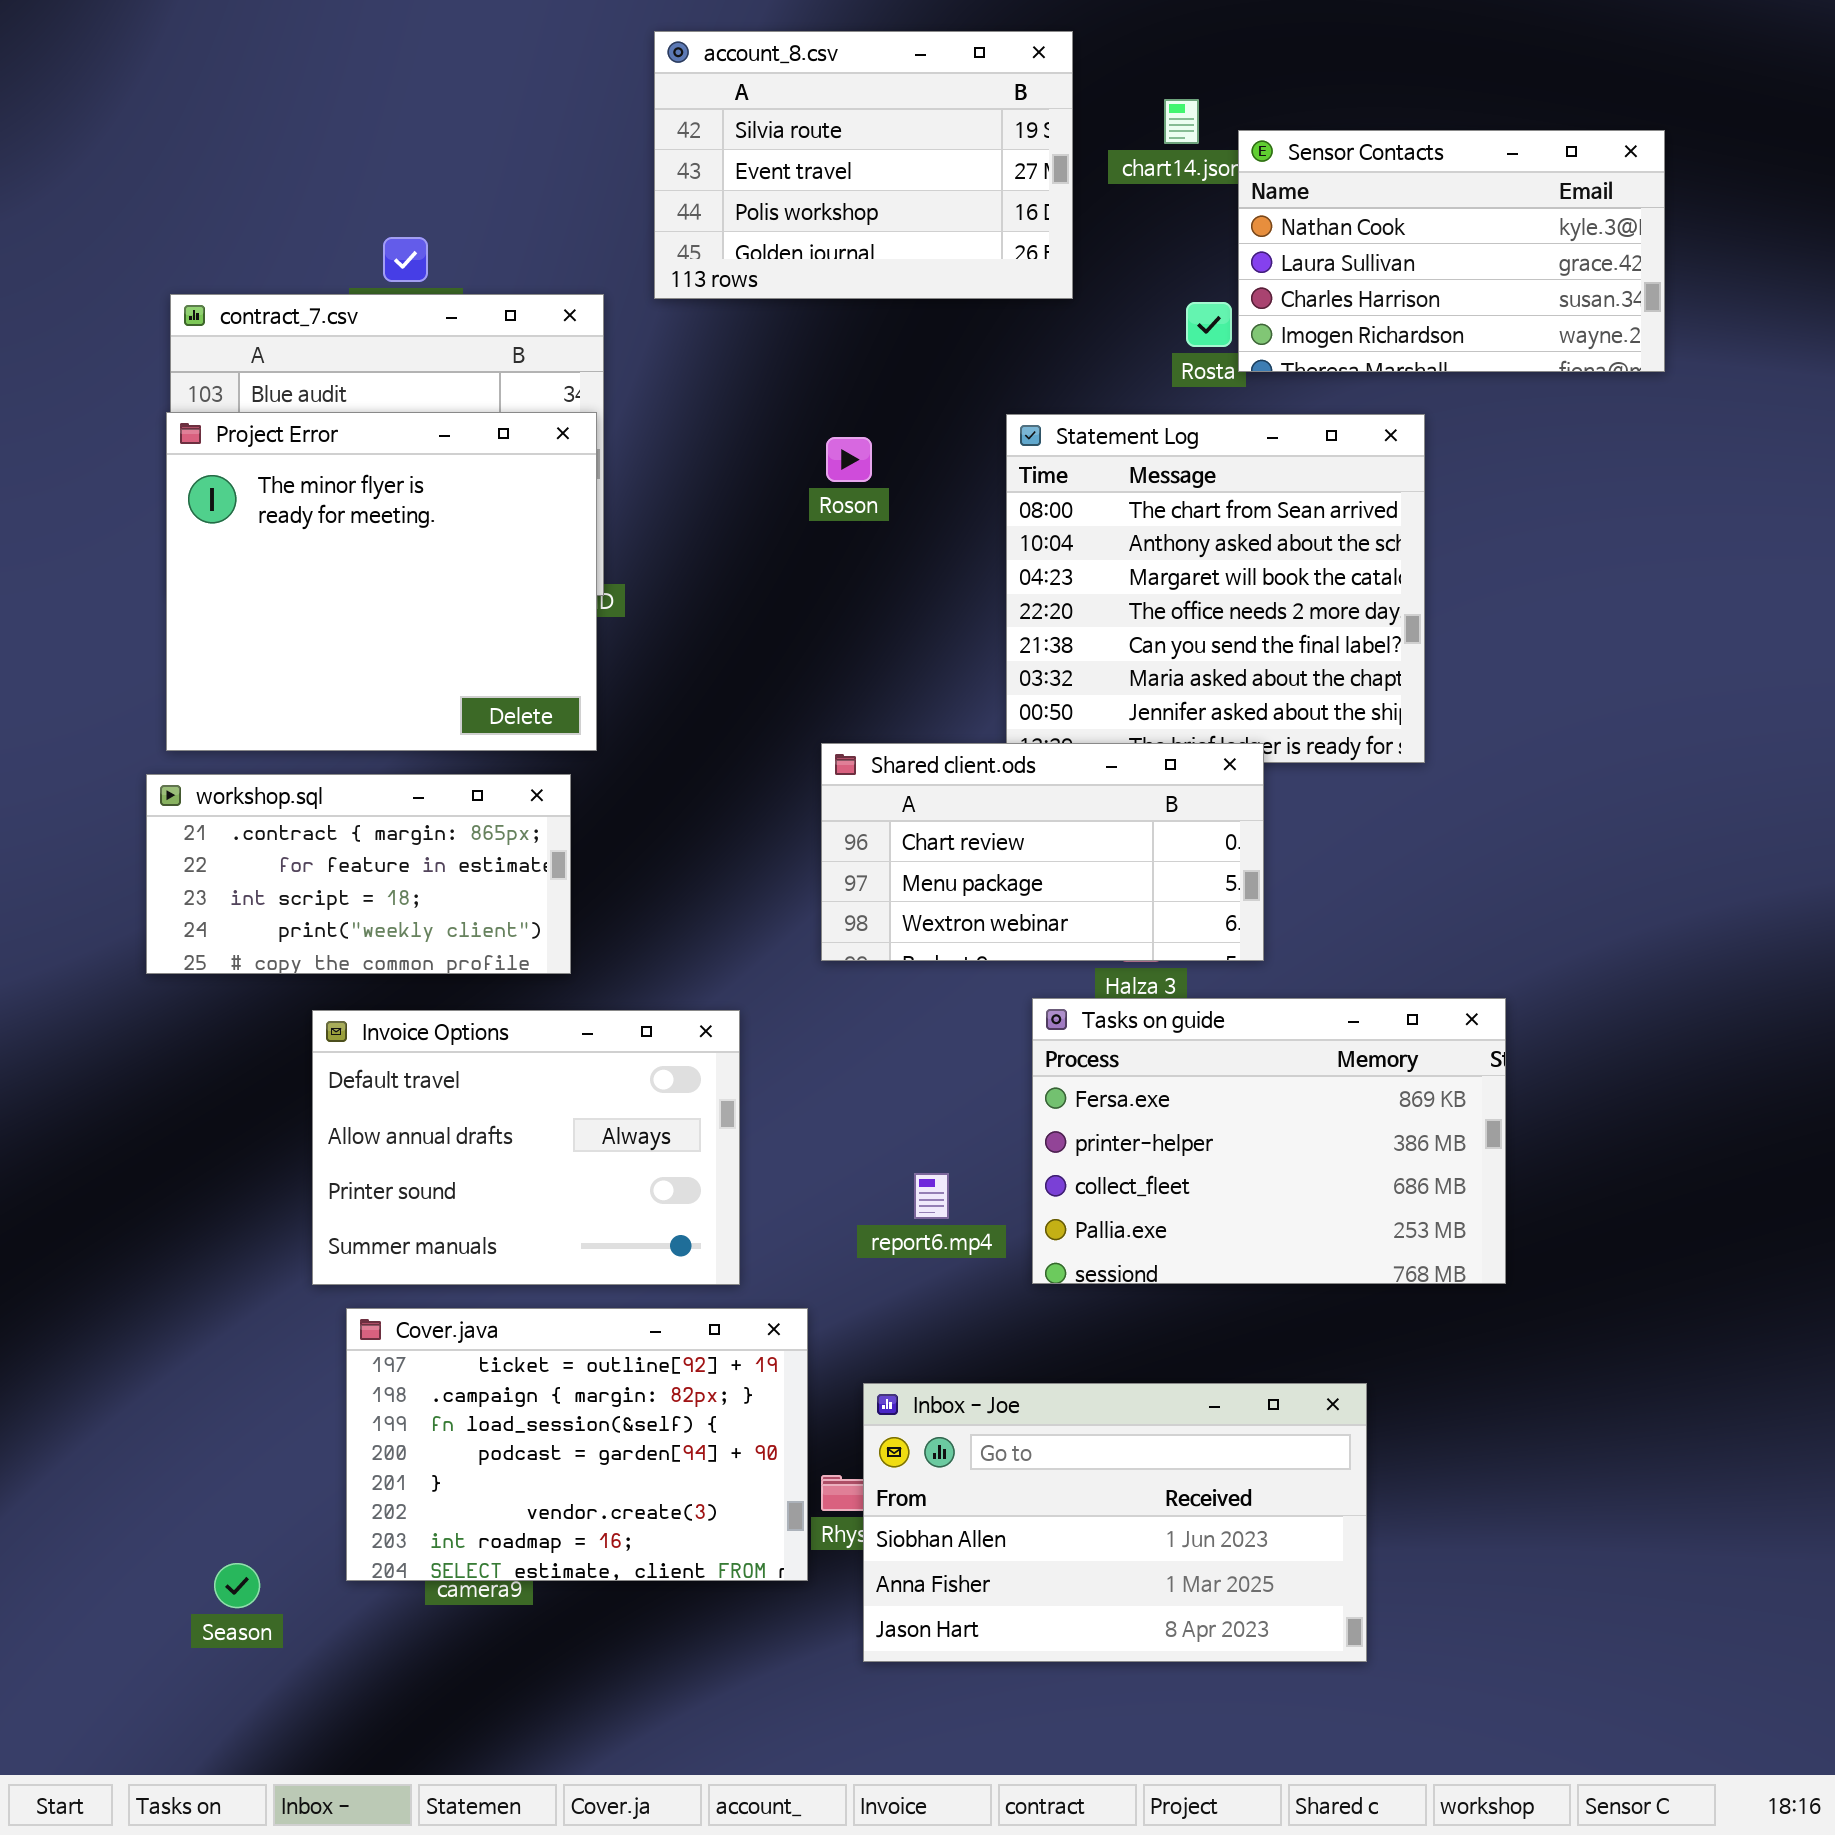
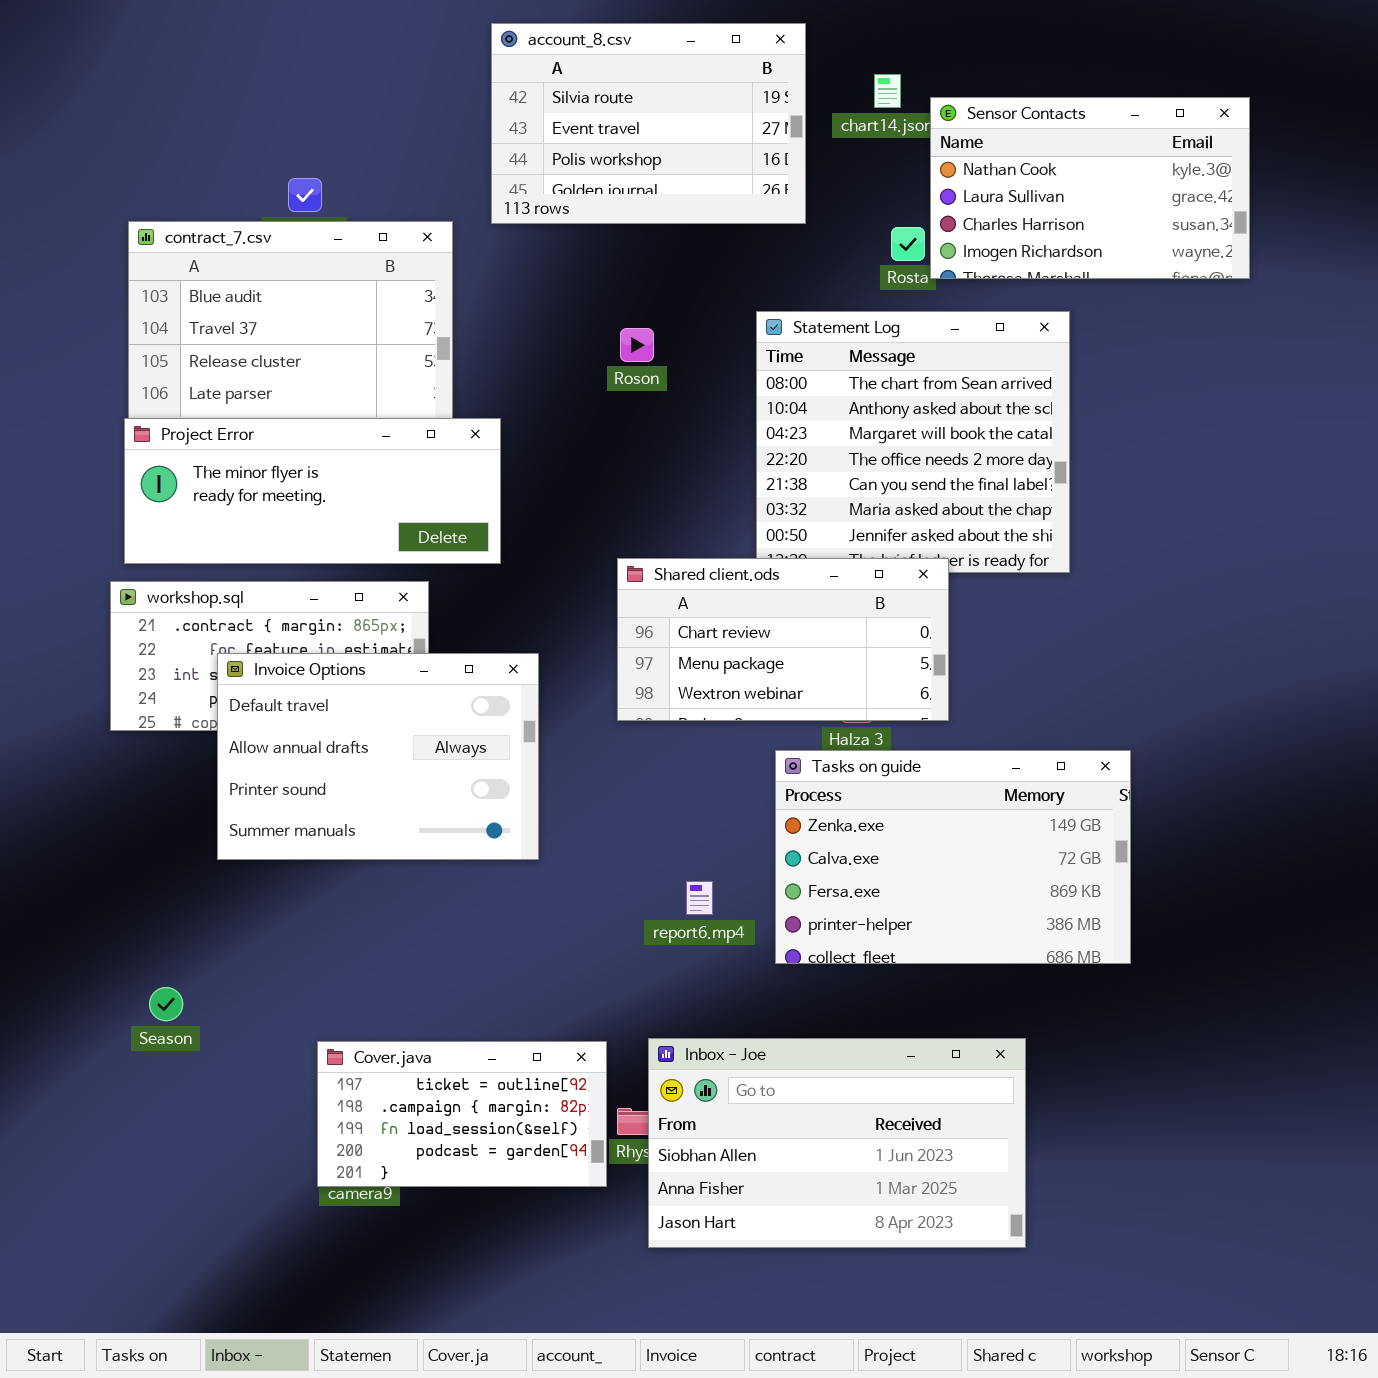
Project Error: [166,412,597,751] -> [124,418,501,564], resized
Tasks on guide: [1032,998,1506,1284] -> [775,750,1131,964], scrolled up 2 rows
Invoice Options: [312,1010,740,1285] -> [217,653,539,860], moved
Cover.java: [346,1308,808,1581] -> [317,1041,607,1187], resized
Season: [214,1563,260,1608] -> [149,987,183,1021], moved

